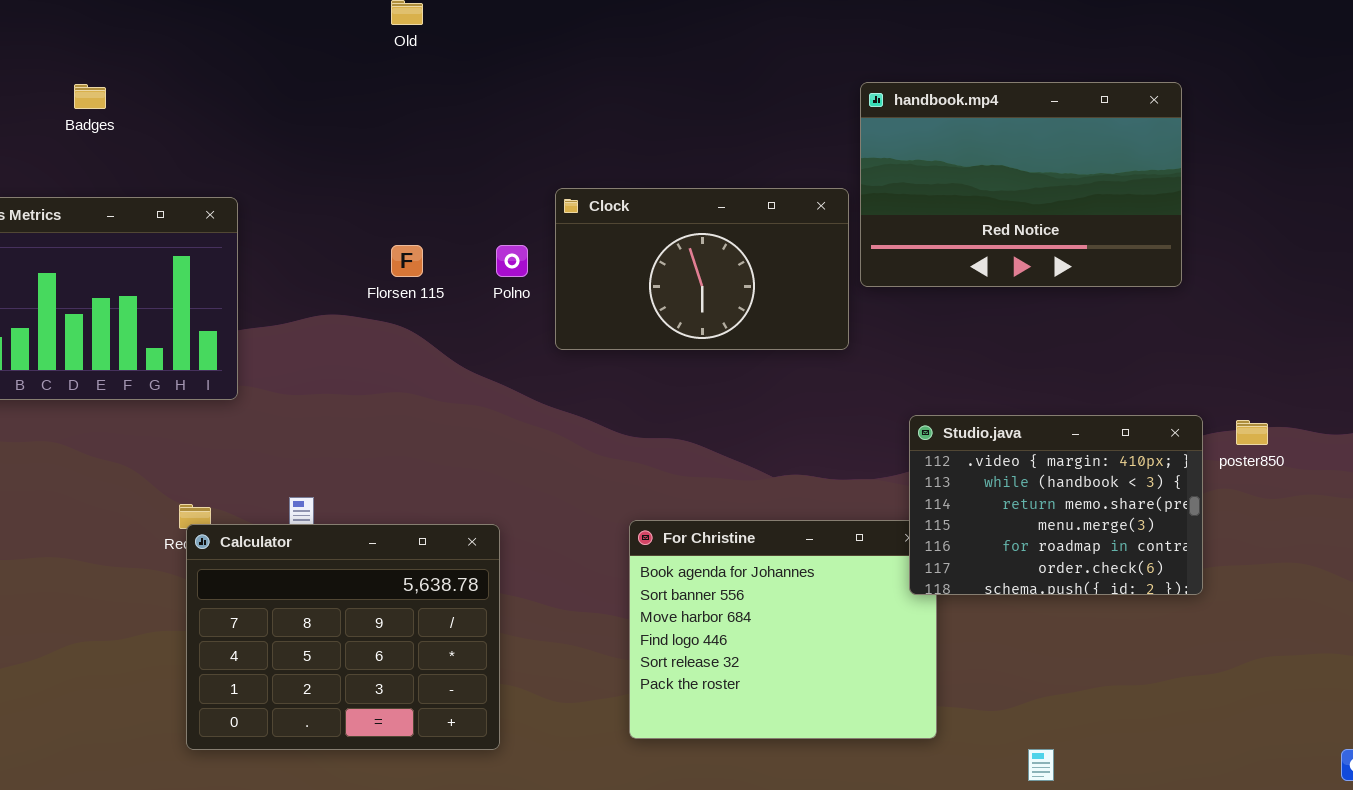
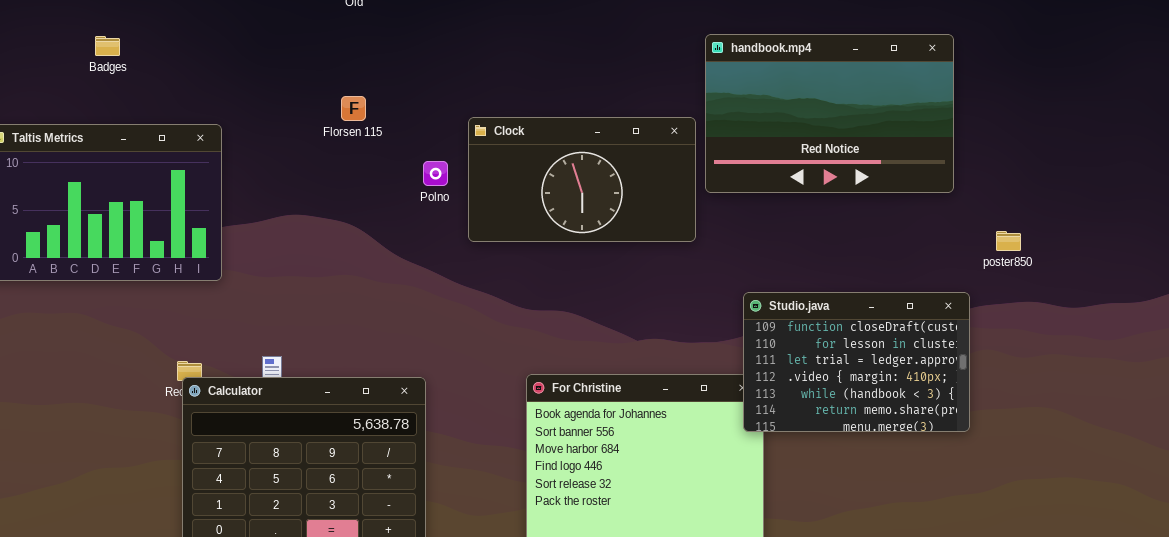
Florsen 115: [391,245,423,277] -> [341,96,366,121], moved
Studio.java: [909,415,1203,595] -> [743,292,970,432], scrolled up 3 rows
poster850: [1236,420,1268,445] -> [996,231,1021,251], moved

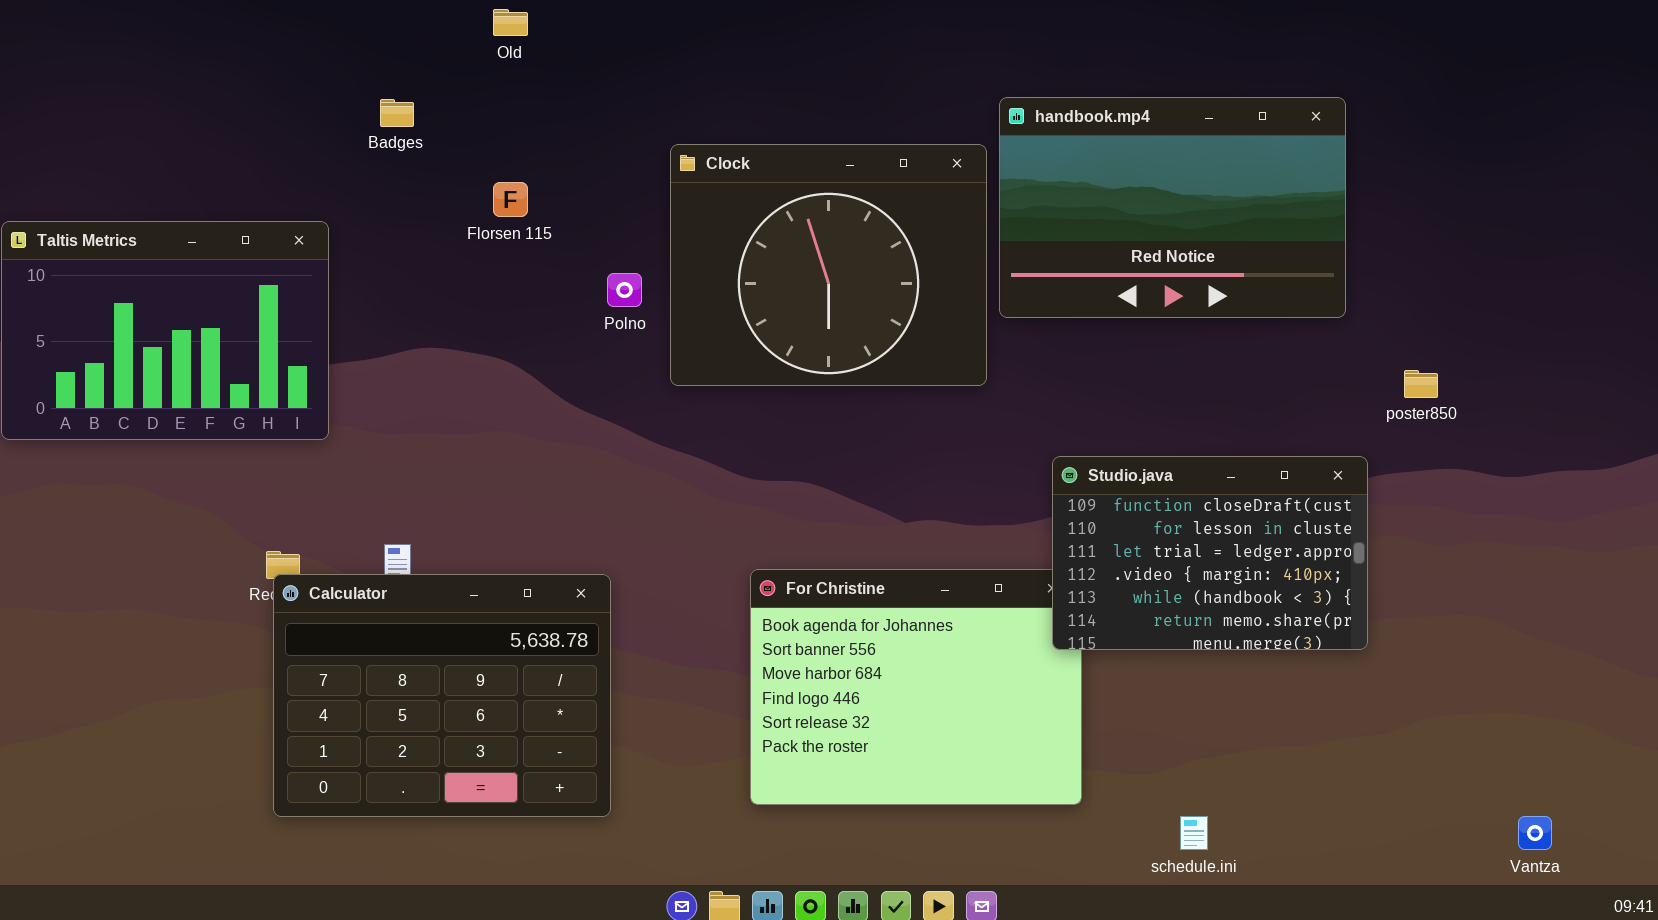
Badges: [95,36,120,56] -> [380,99,414,127], moved
Clock: [468,117,696,242] -> [670,144,987,386], resized

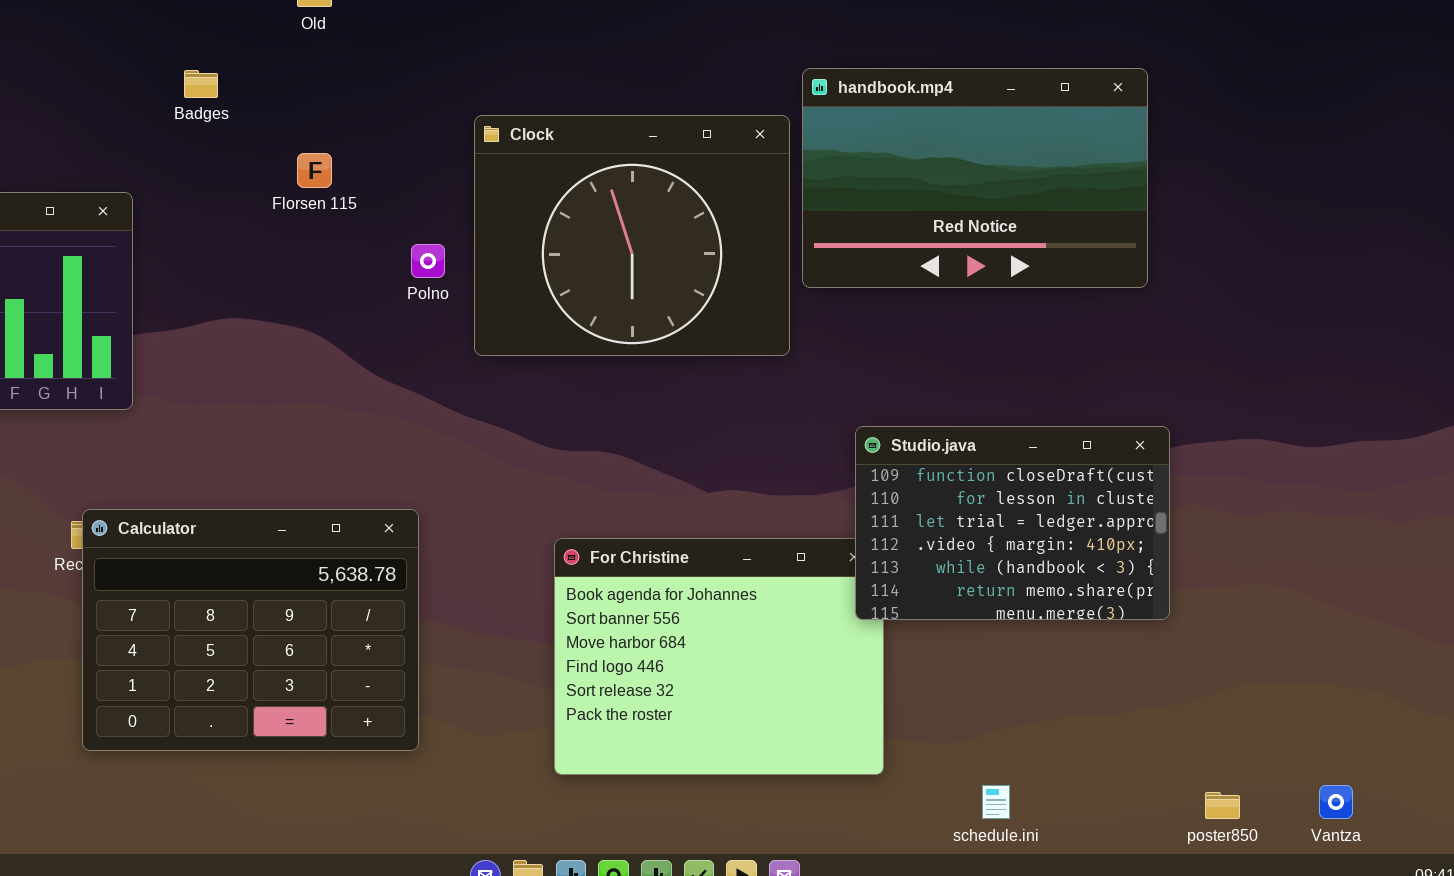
poster850: [1404,370,1438,398] -> [1205,792,1240,819], moved
Calculator: [273,574,611,817] -> [82,509,419,751], moved

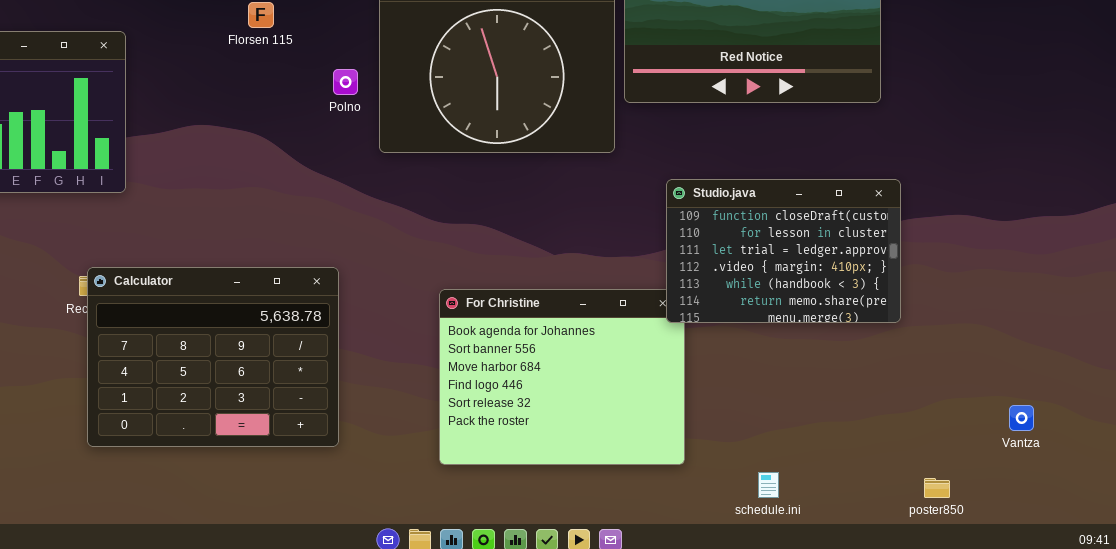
Studio.java: [855,426,1170,620] -> [666,179,901,323], moved
Vantza: [1319,785,1353,819] -> [1009,405,1034,431], moved

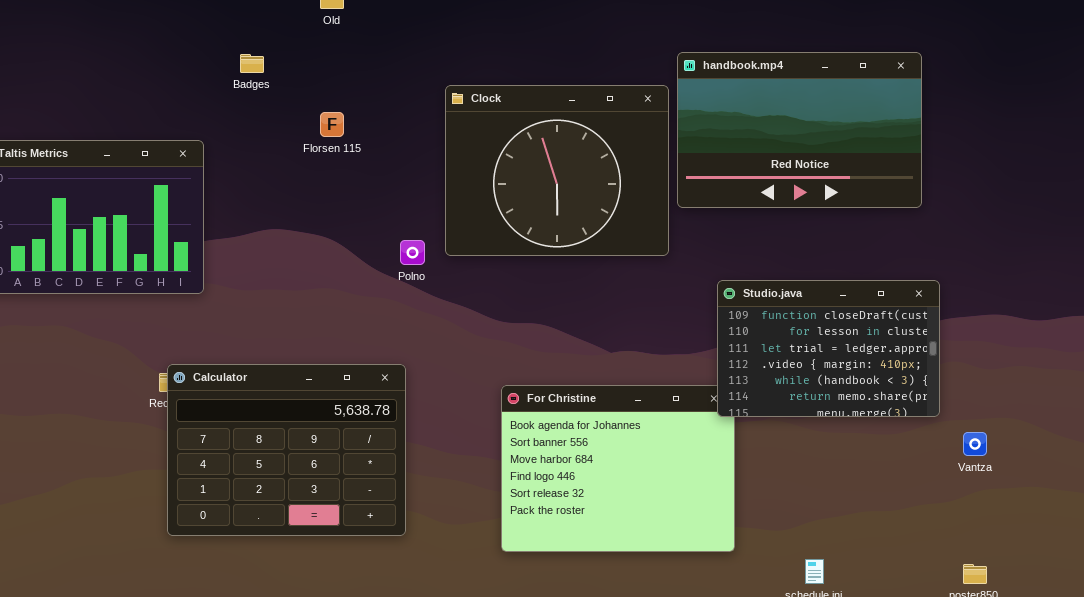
Polno: [333,69,358,95] -> [400,240,425,265], moved
Vantza: [1009,405,1034,431] -> [963,432,987,456], moved

